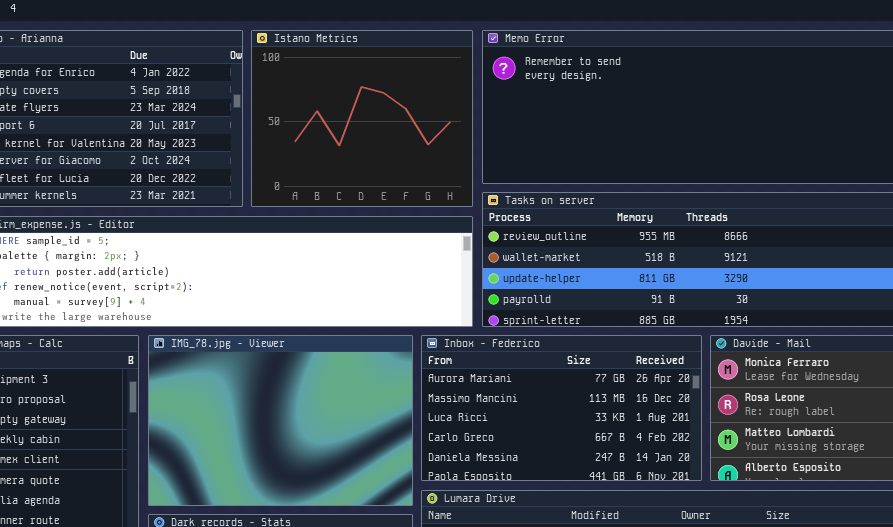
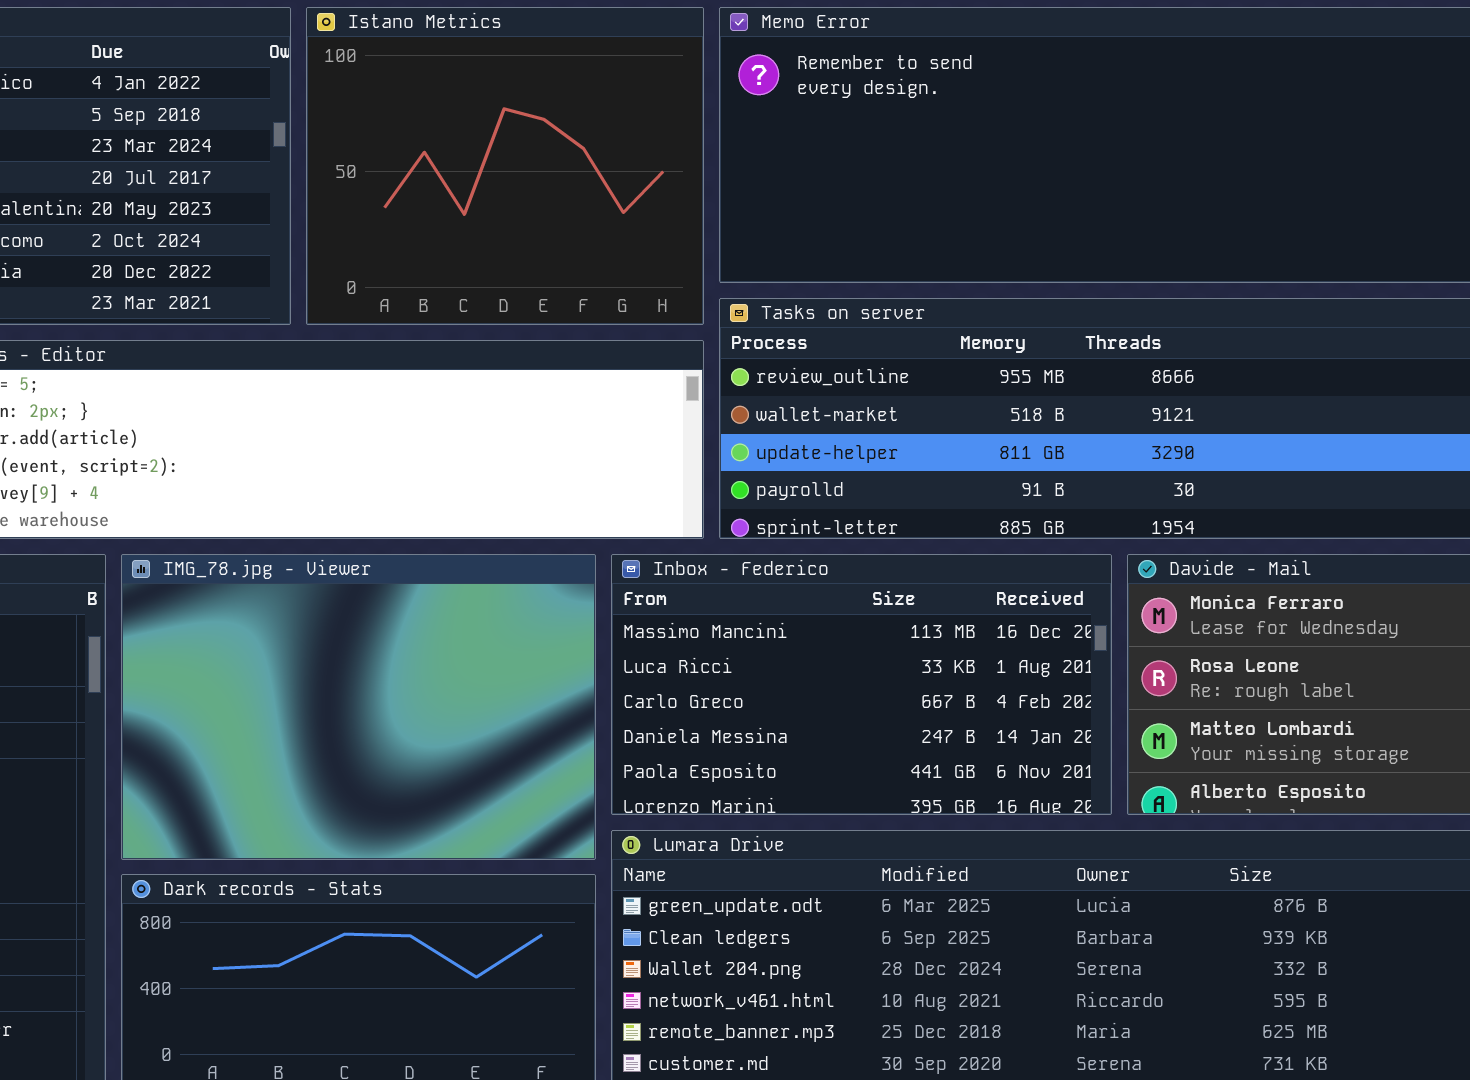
Inbox - Federico: [421,335,702,481] -> [611,554,1112,815], scrolled down 1 row

